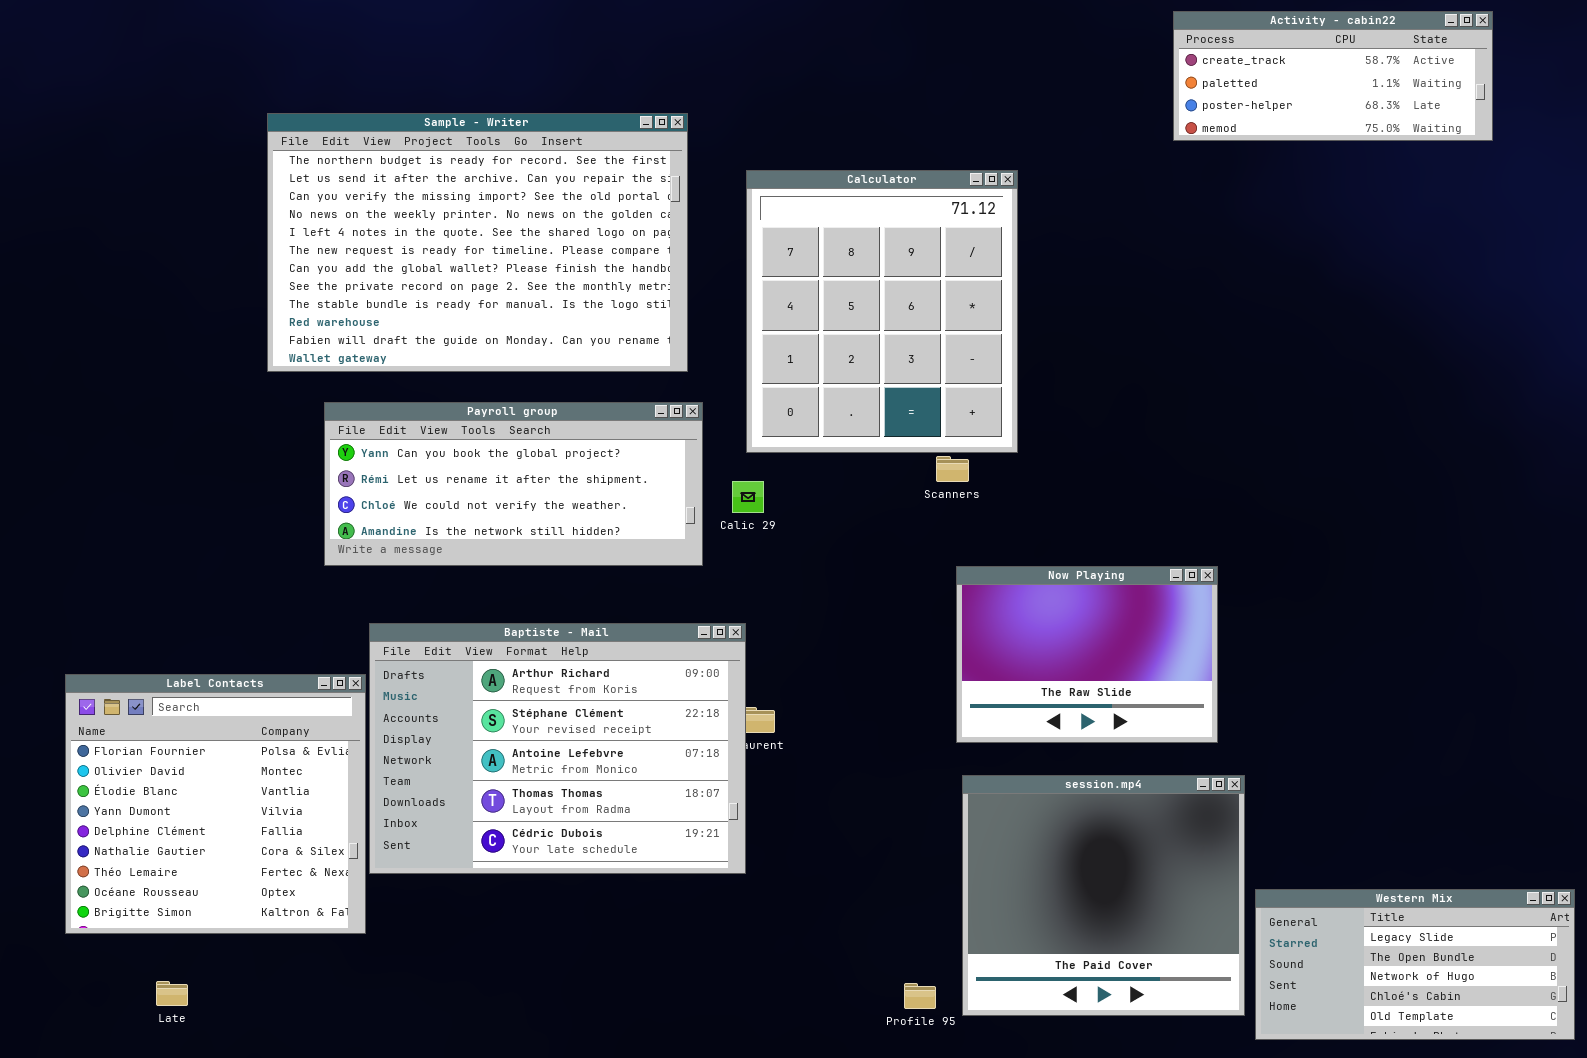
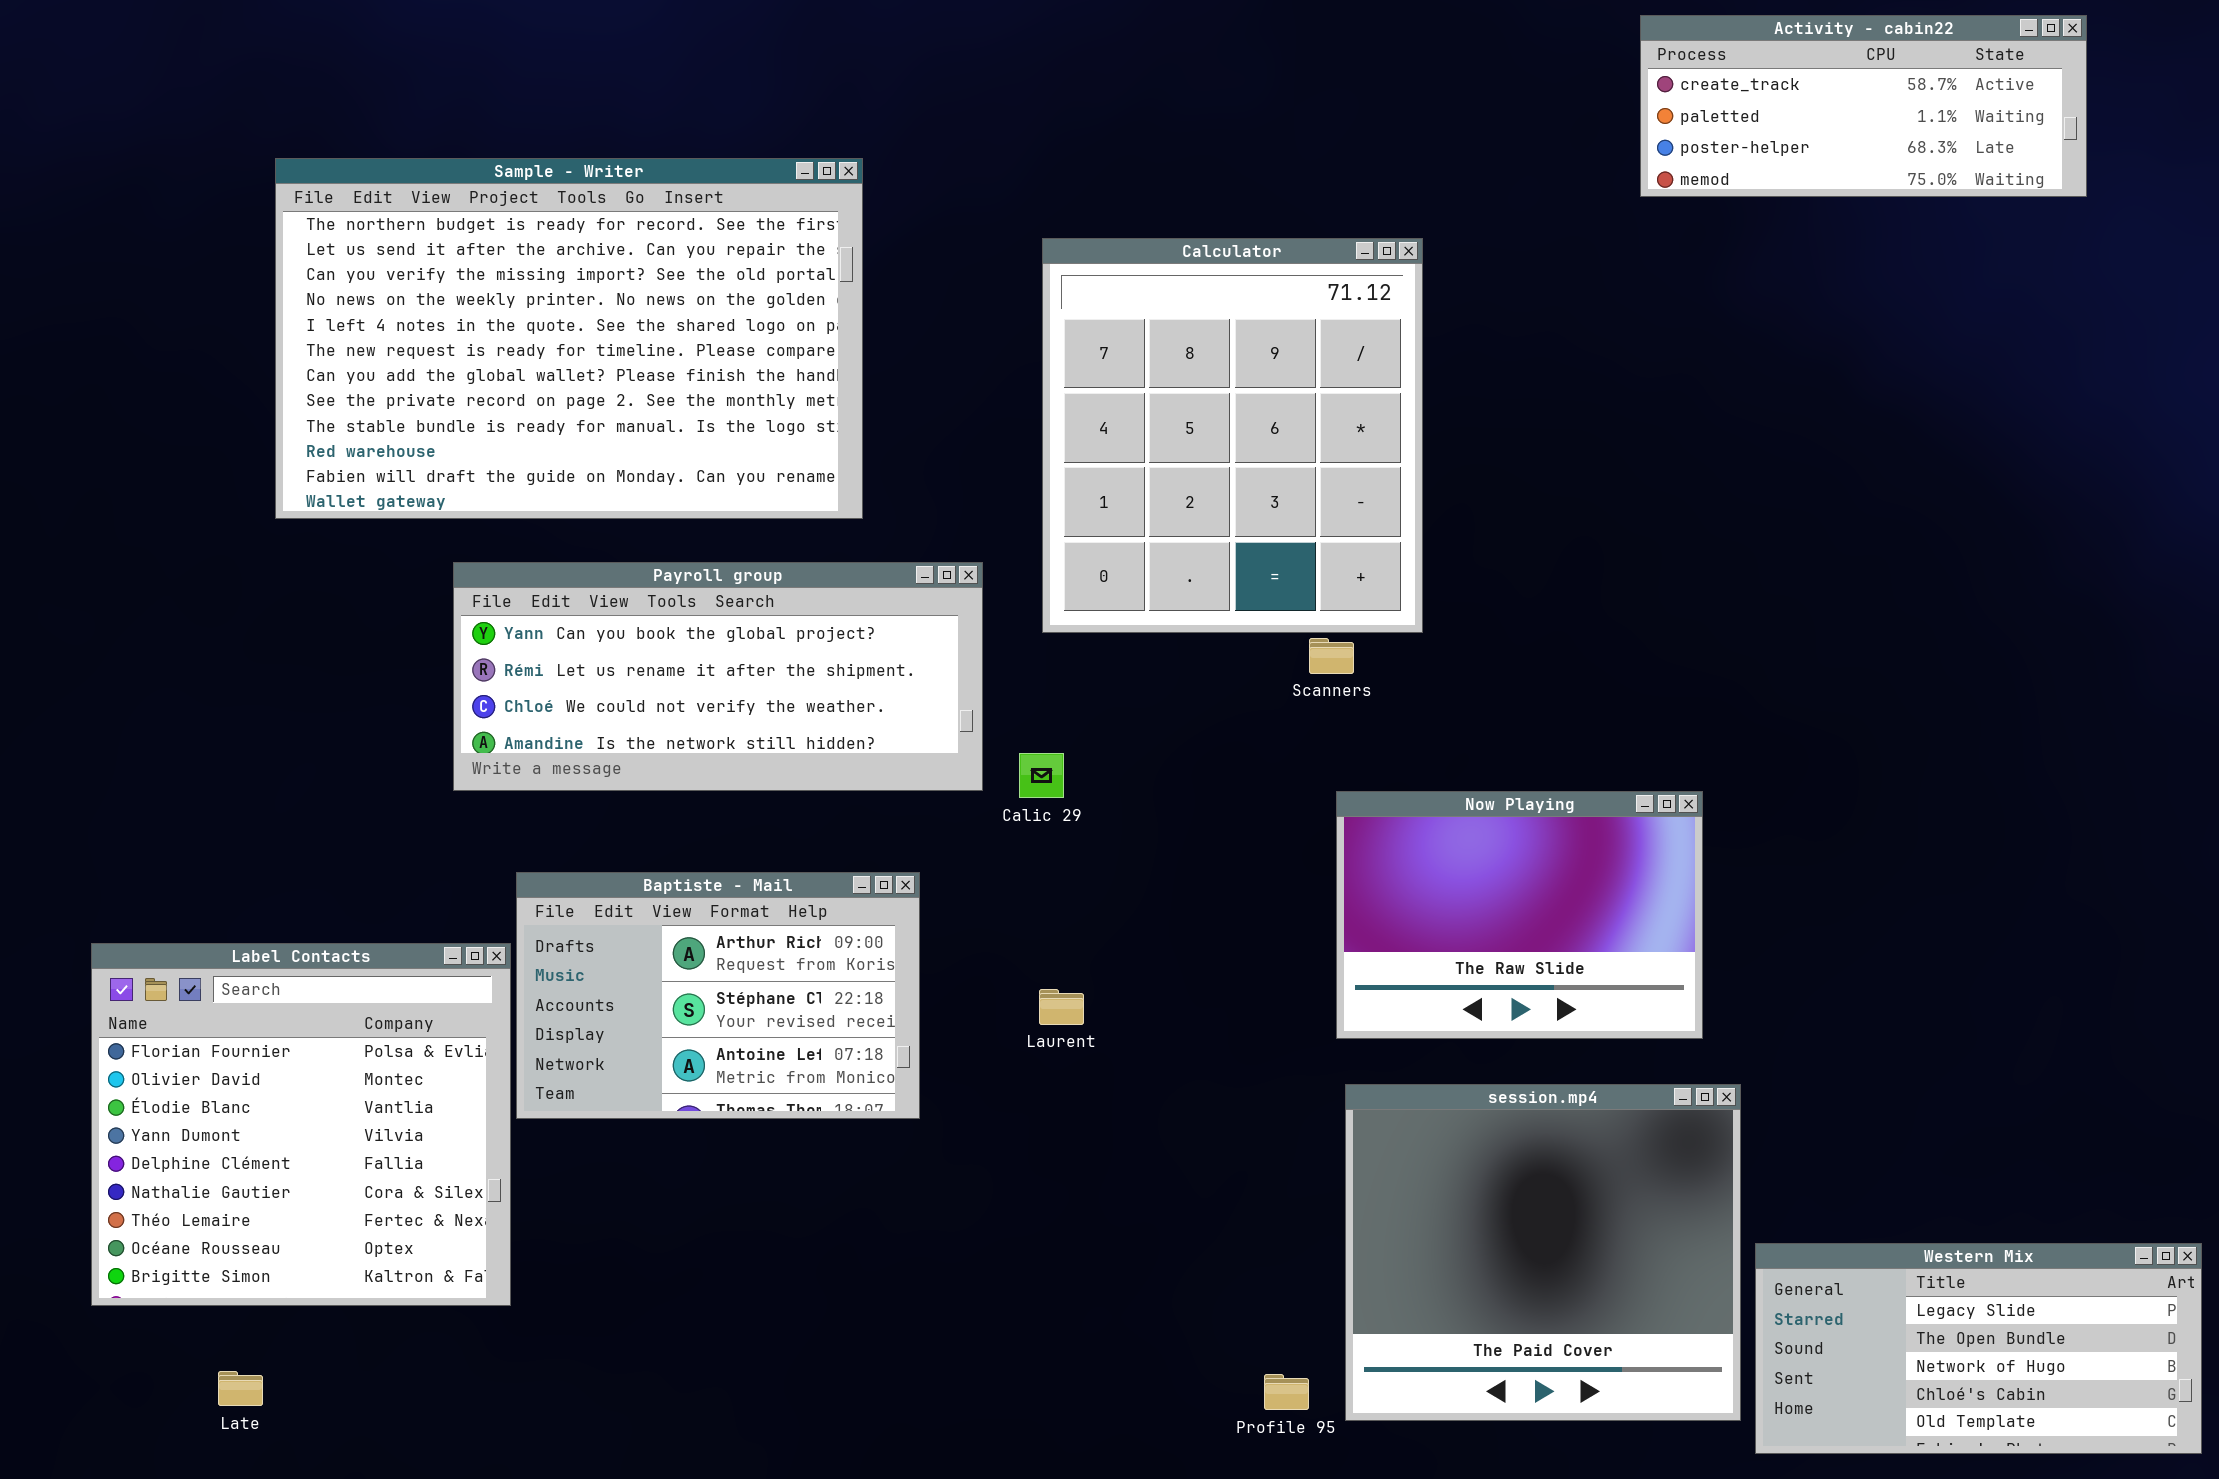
Sample - Writer: [267,113,688,372] -> [275,158,863,519], moved
Calic 29: [732,481,764,513] -> [1019,753,1064,798], moved
Baptiste - Mail: [369,623,746,874] -> [516,872,920,1119], resized

